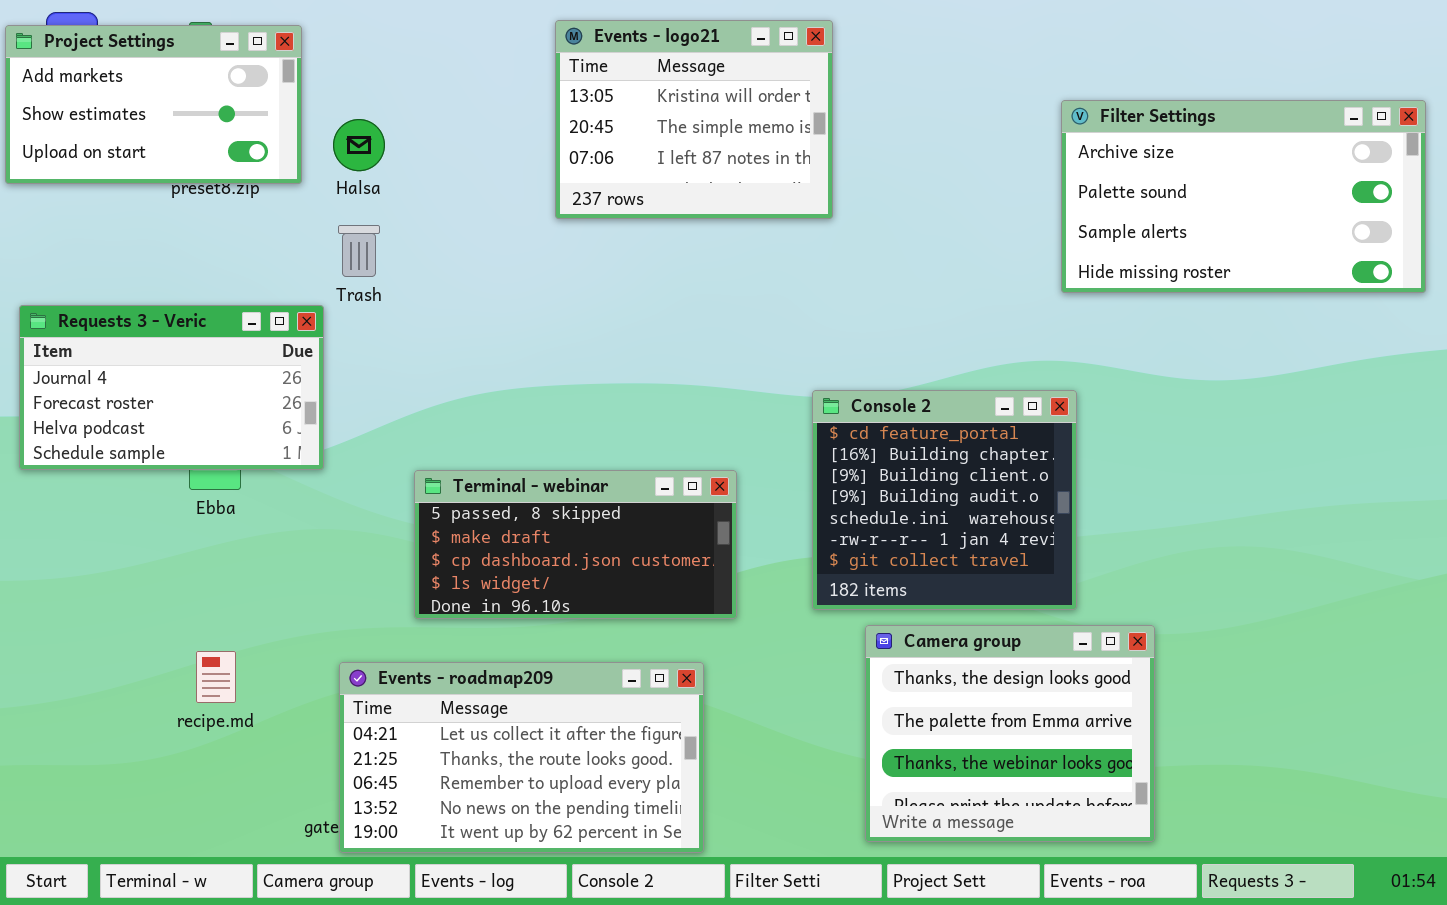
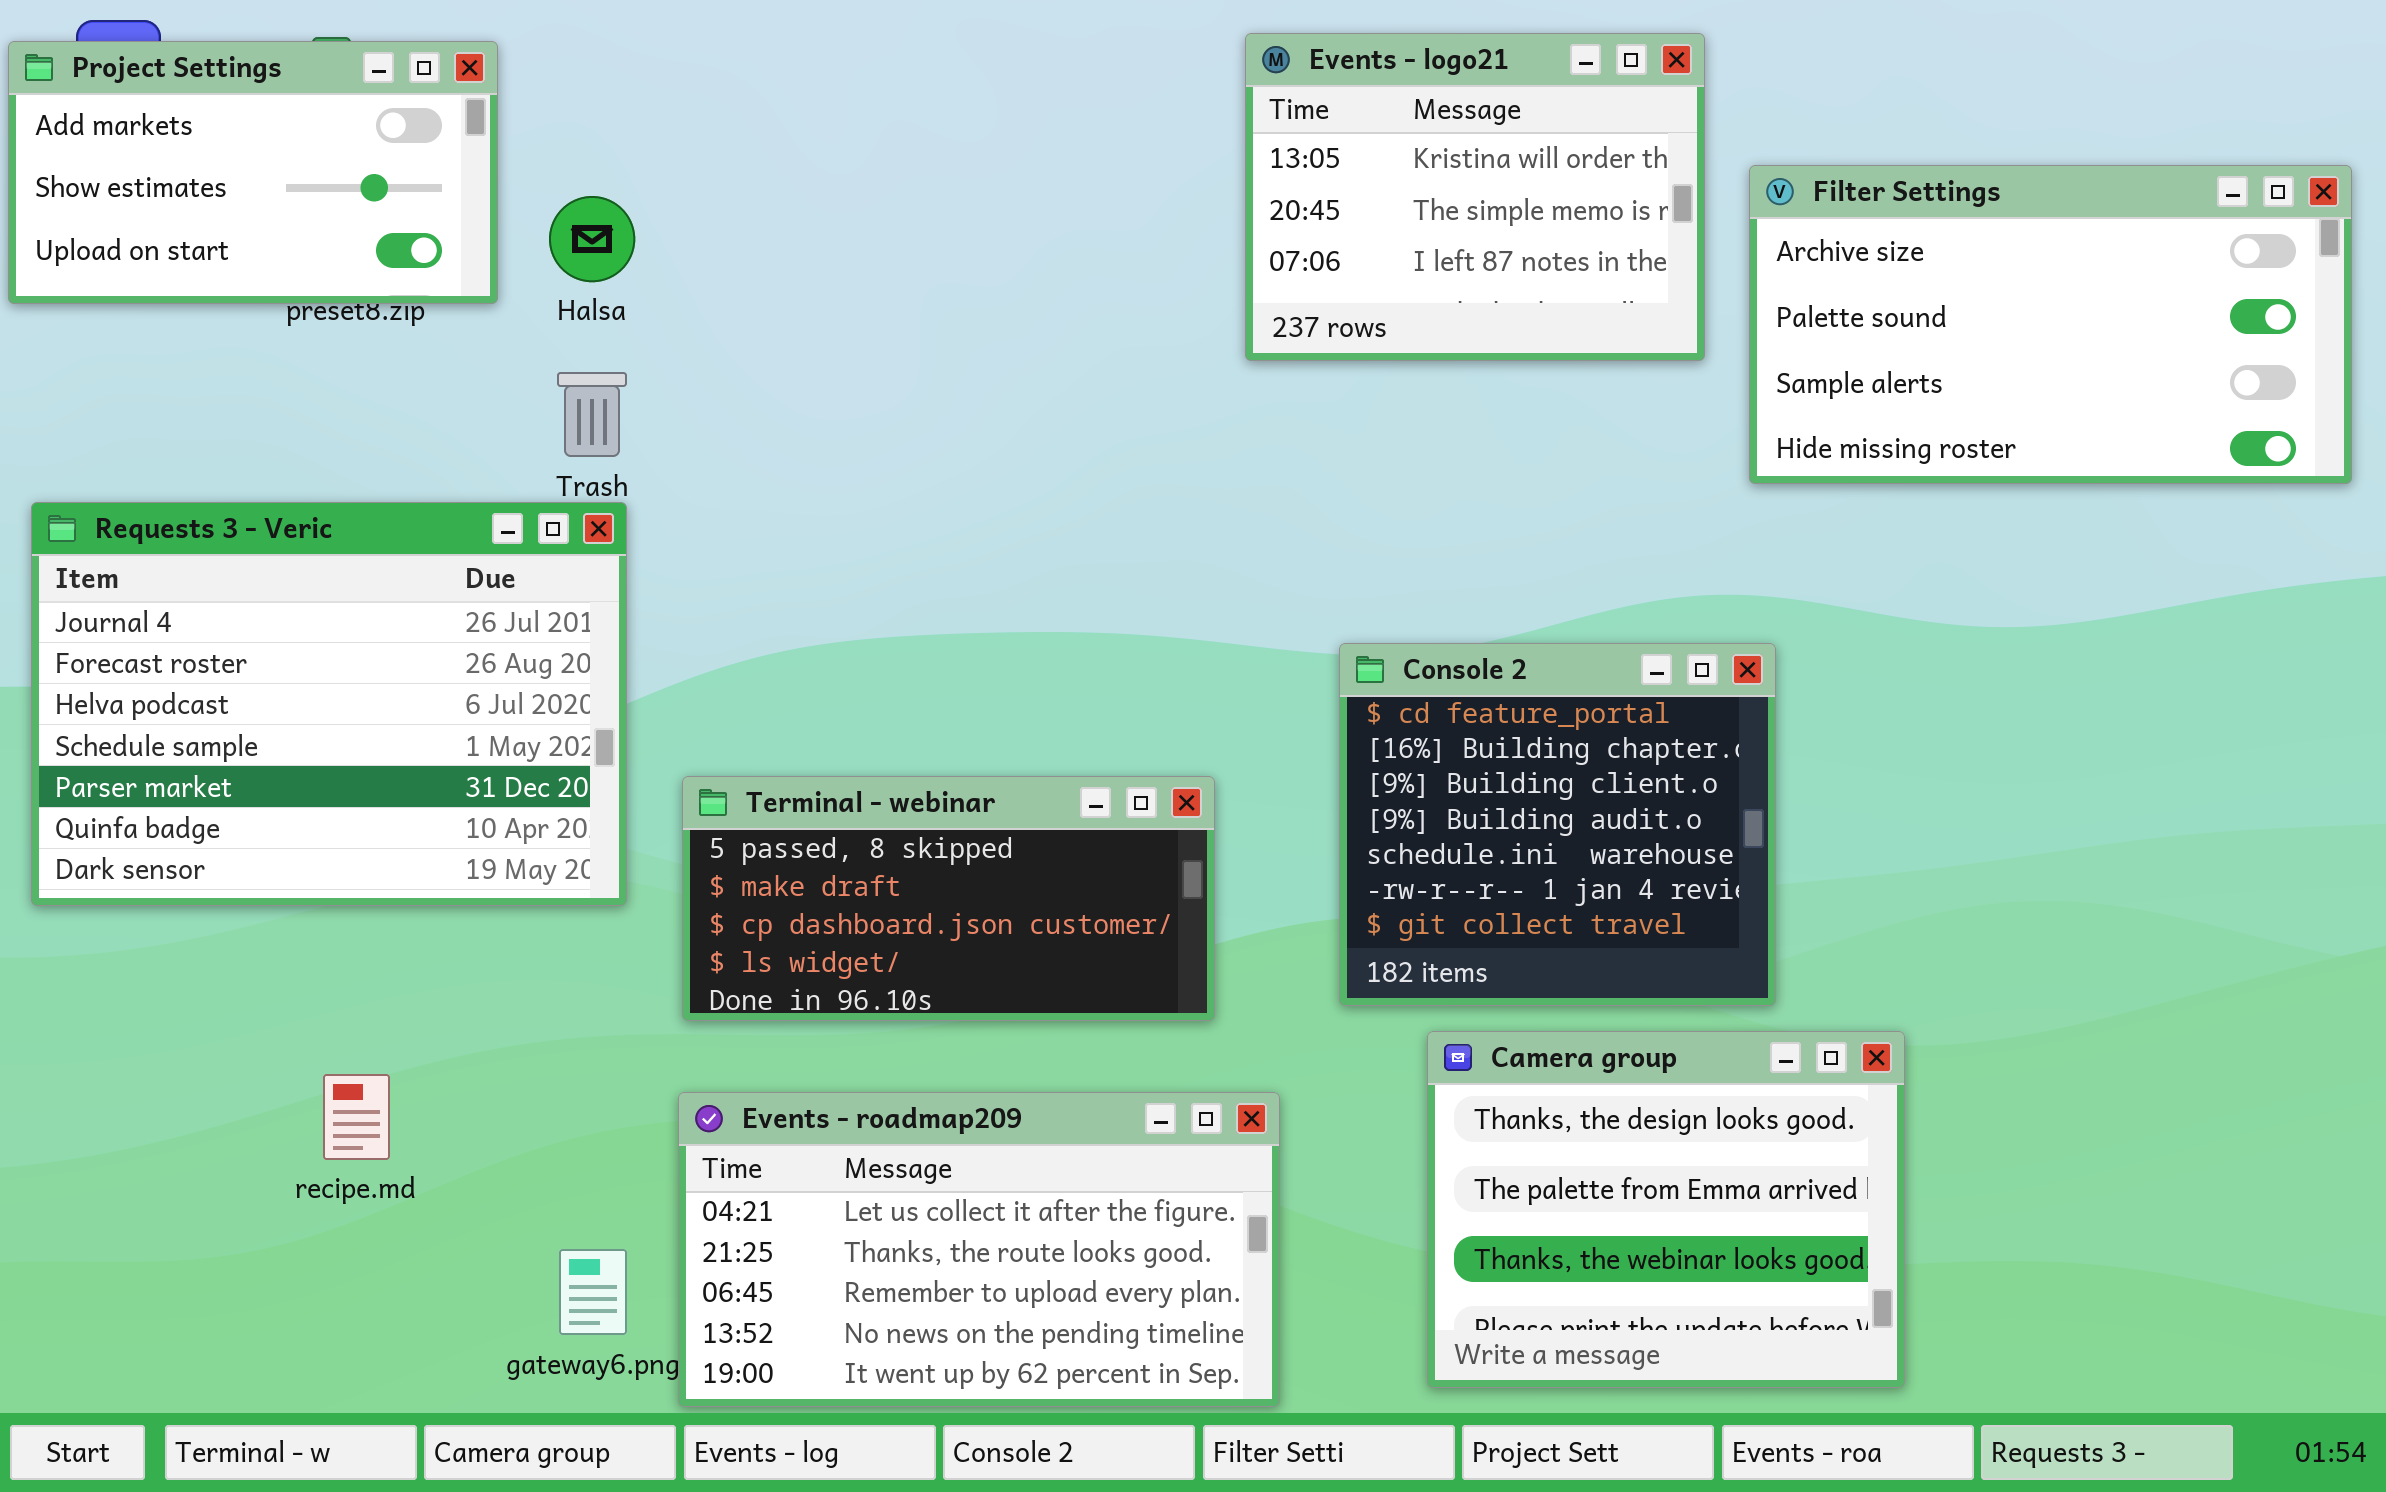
Events - logo21: [555,20,833,219] -> [1245,33,1705,361], moved
Requests 3 - Veric: [19,305,324,470] -> [31,502,627,906], resized
Events - roadmap209: [339,662,704,853] -> [678,1092,1280,1407], moved

